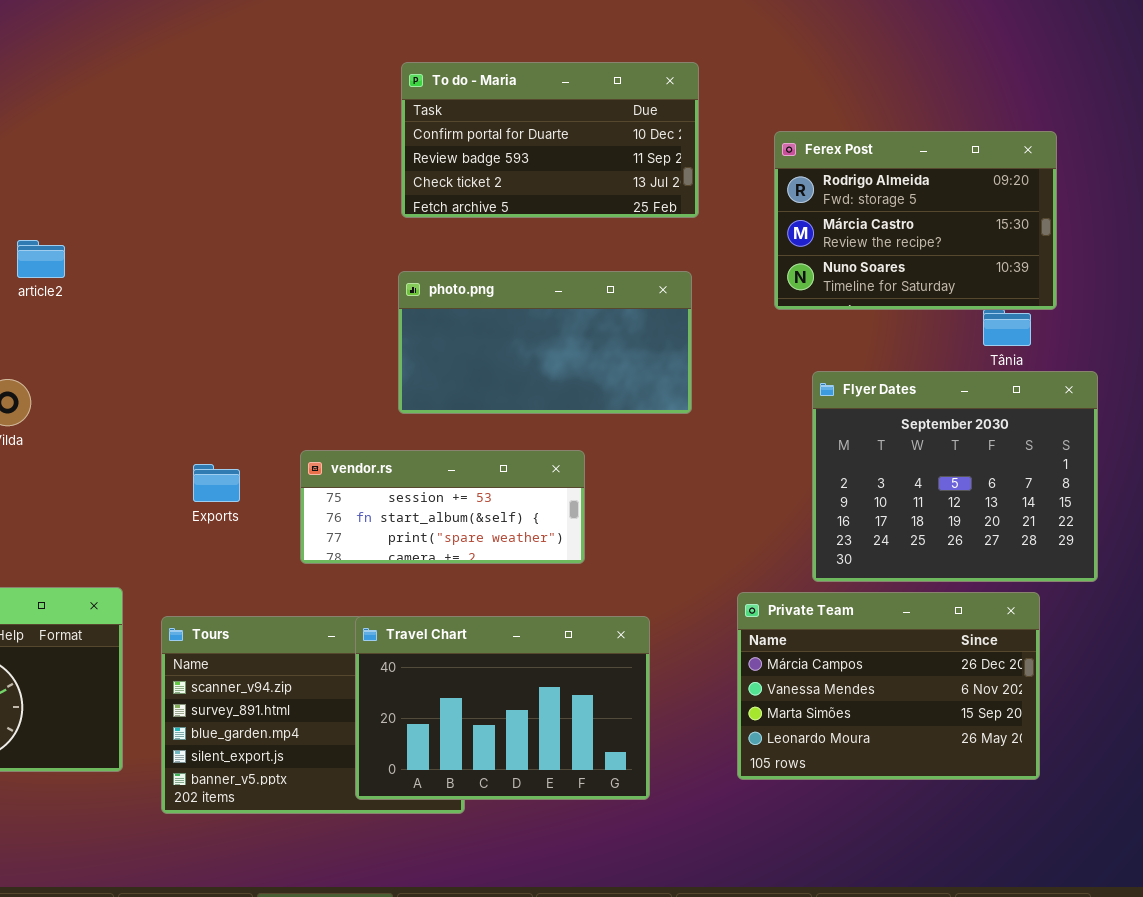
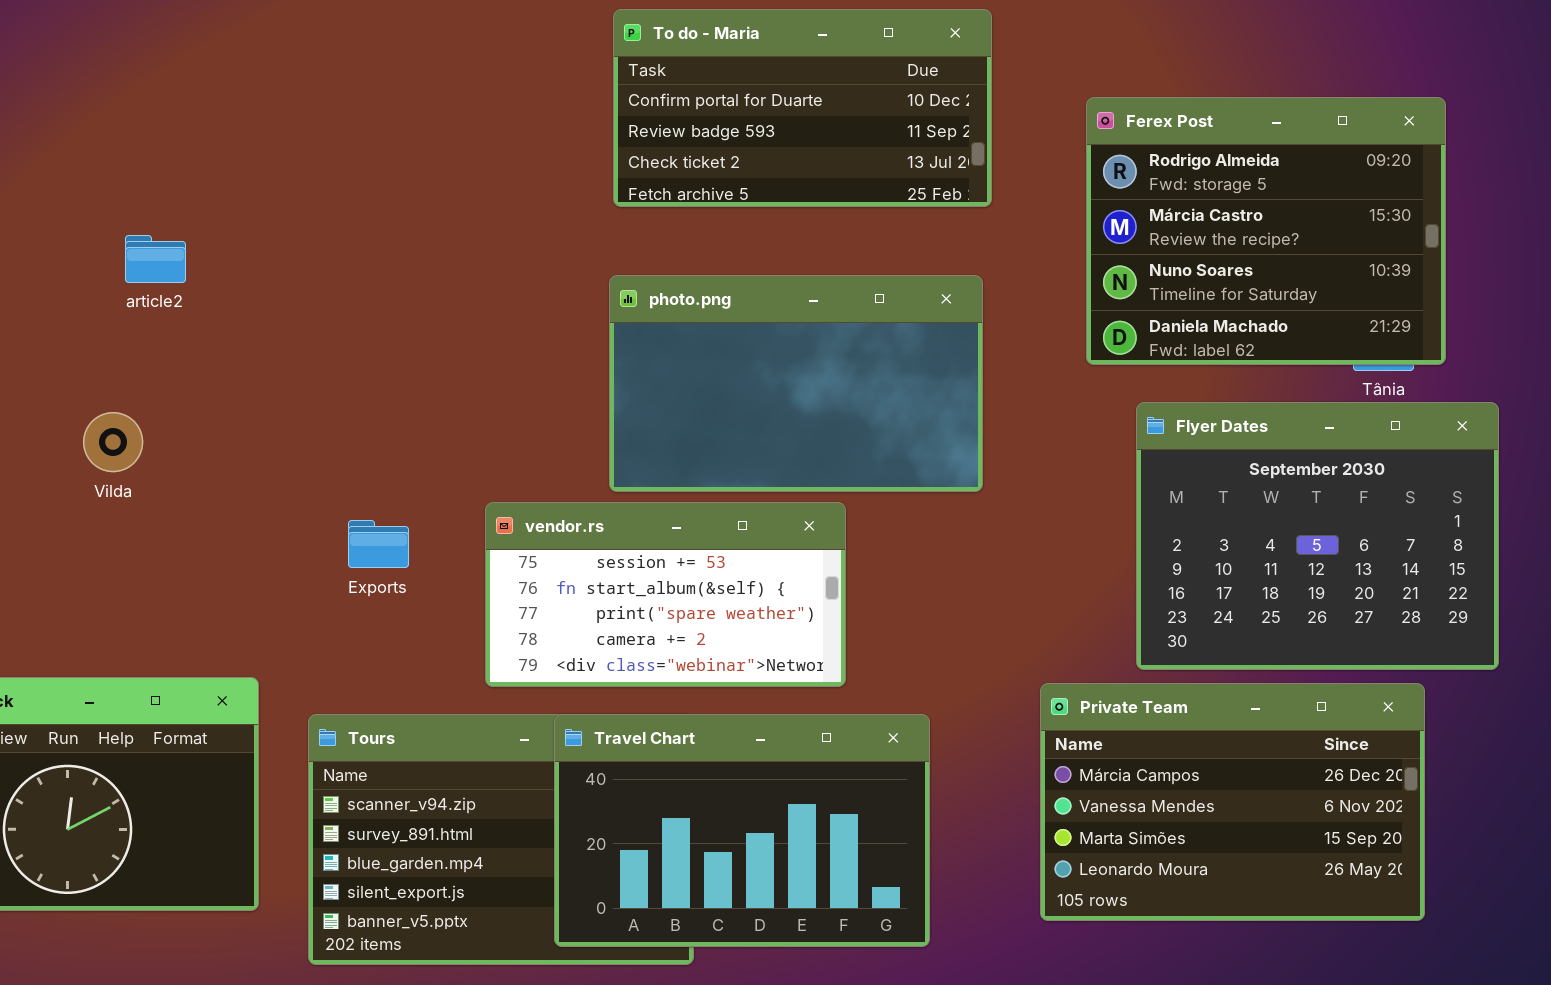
Ferex Post: [774,131,1057,310] -> [1086,97,1446,365], resized
photo.png: [398,271,692,414] -> [609,275,983,492], resized
vendor.rs: [300,450,585,564] -> [485,502,846,687], resized

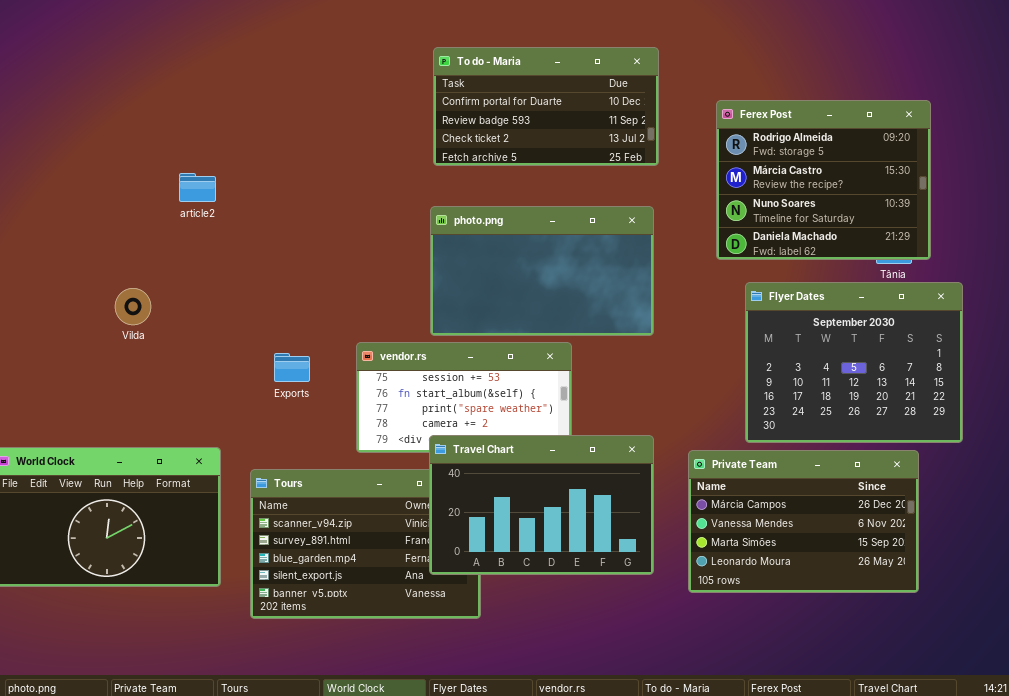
article2: [125,235,186,283] -> [179,173,216,202], moved
Travel Chart: [554,714,930,947] -> [429,435,654,575], moved

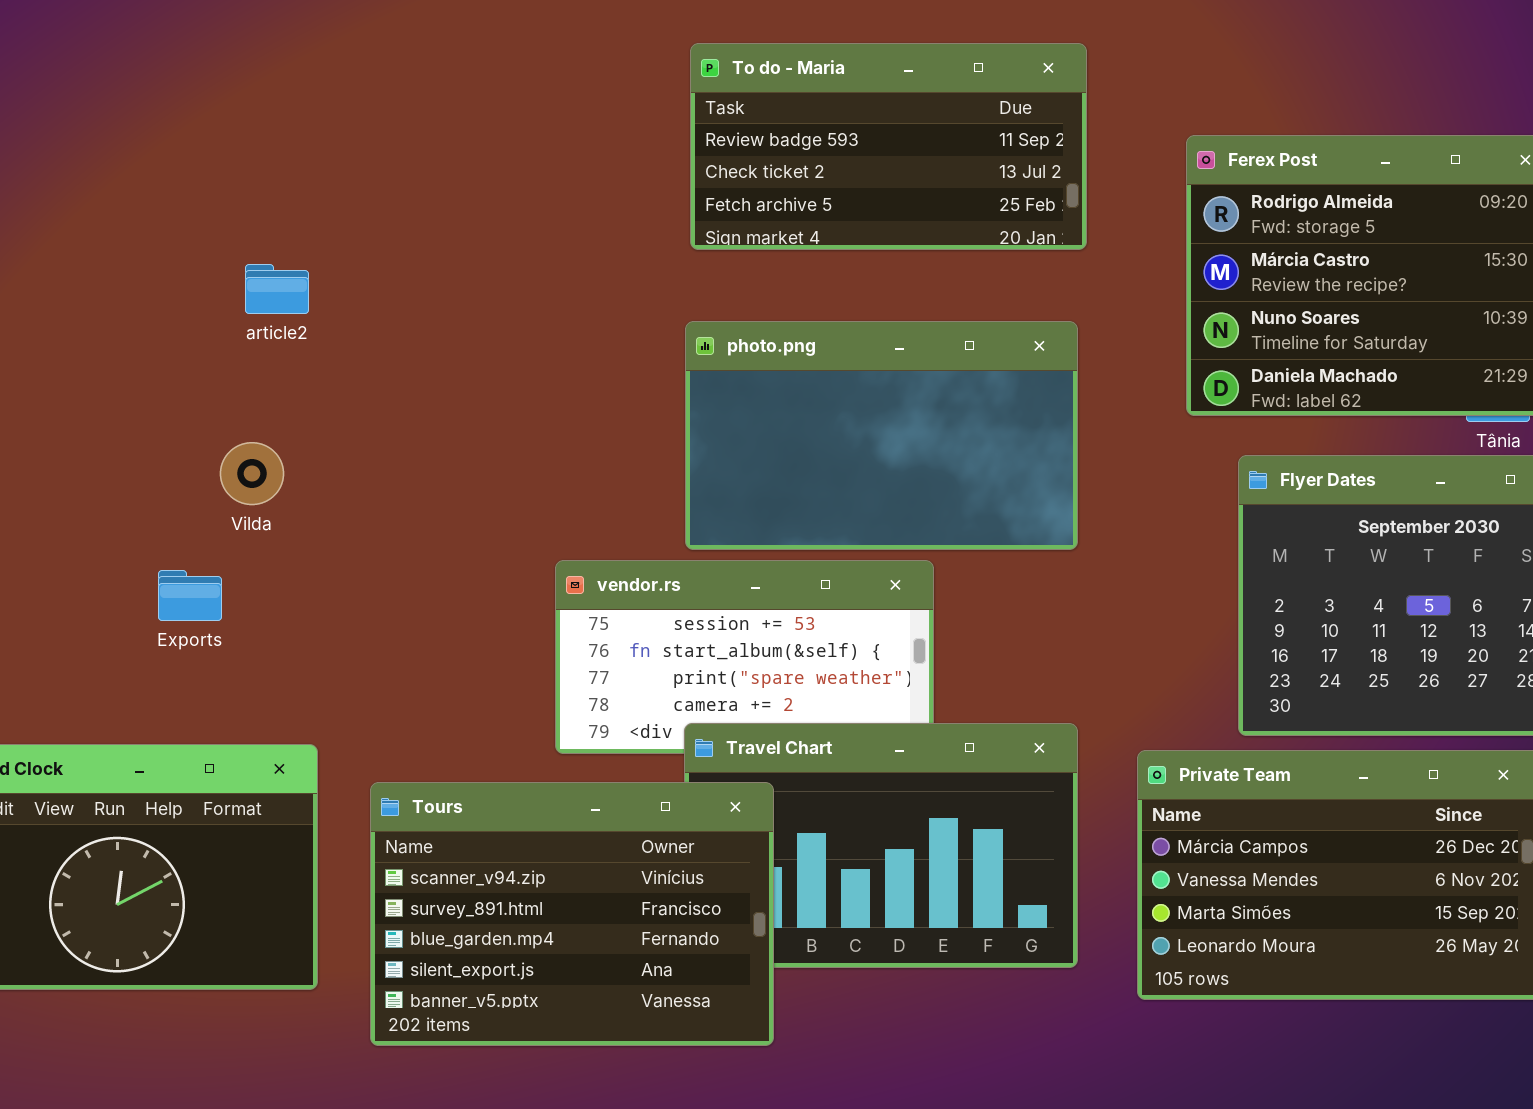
To do - Maria: [433,47,659,166] -> [690,43,1087,250], scrolled down 1 row
Vilda: [115,288,151,325] -> [220,442,284,505], moved
Exports: [274,353,310,382] -> [158,570,222,621], moved
Tours: [250,469,481,619] -> [370,782,774,1046], raised

